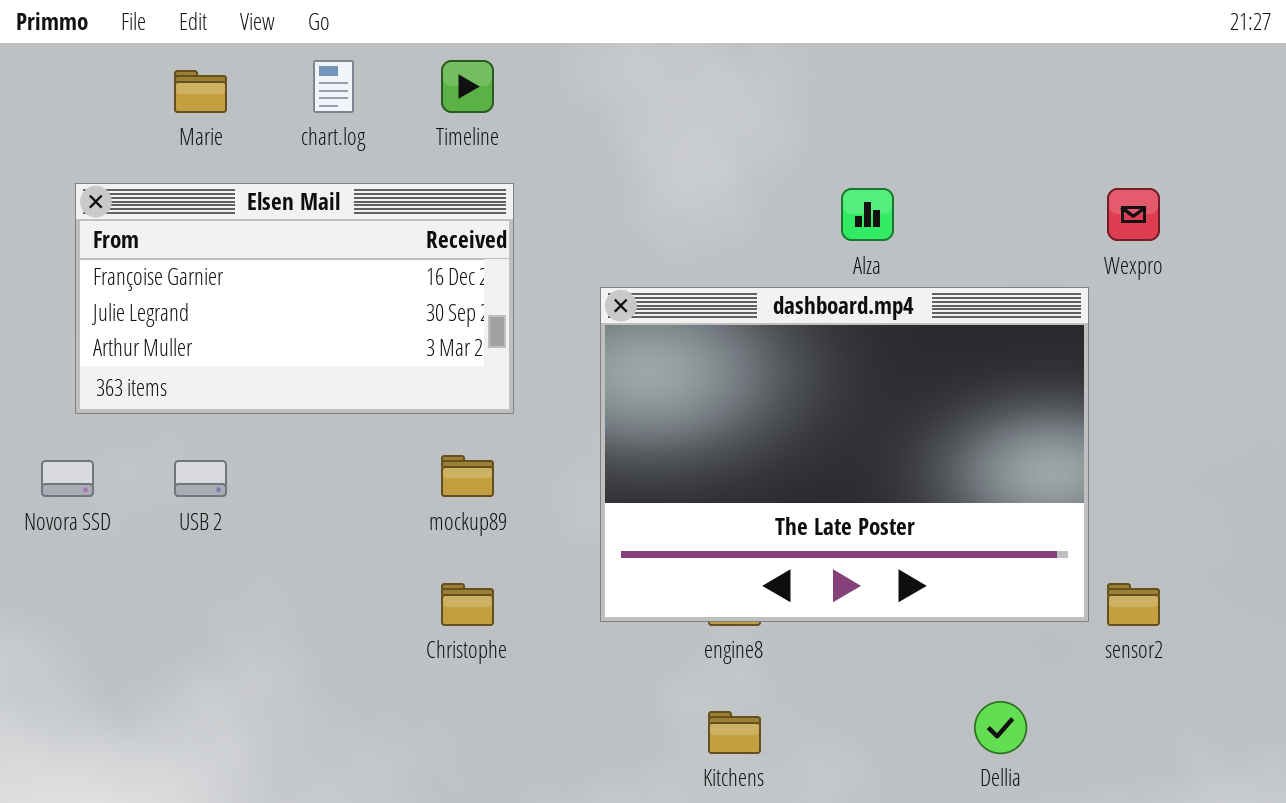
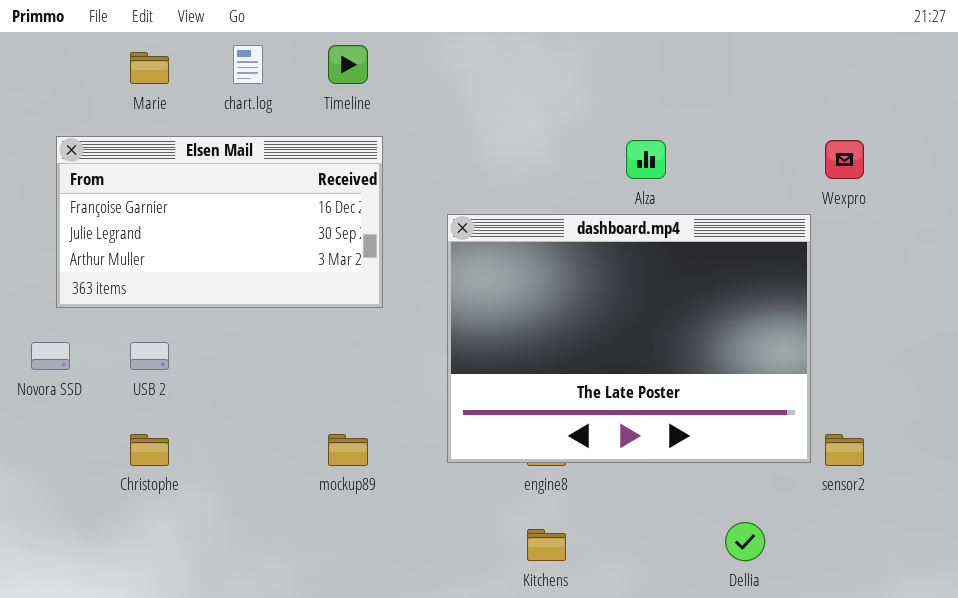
mockup89: [441,455,494,497] -> [328,434,368,466], moved
Christophe: [441,583,494,626] -> [130,434,169,466], moved

